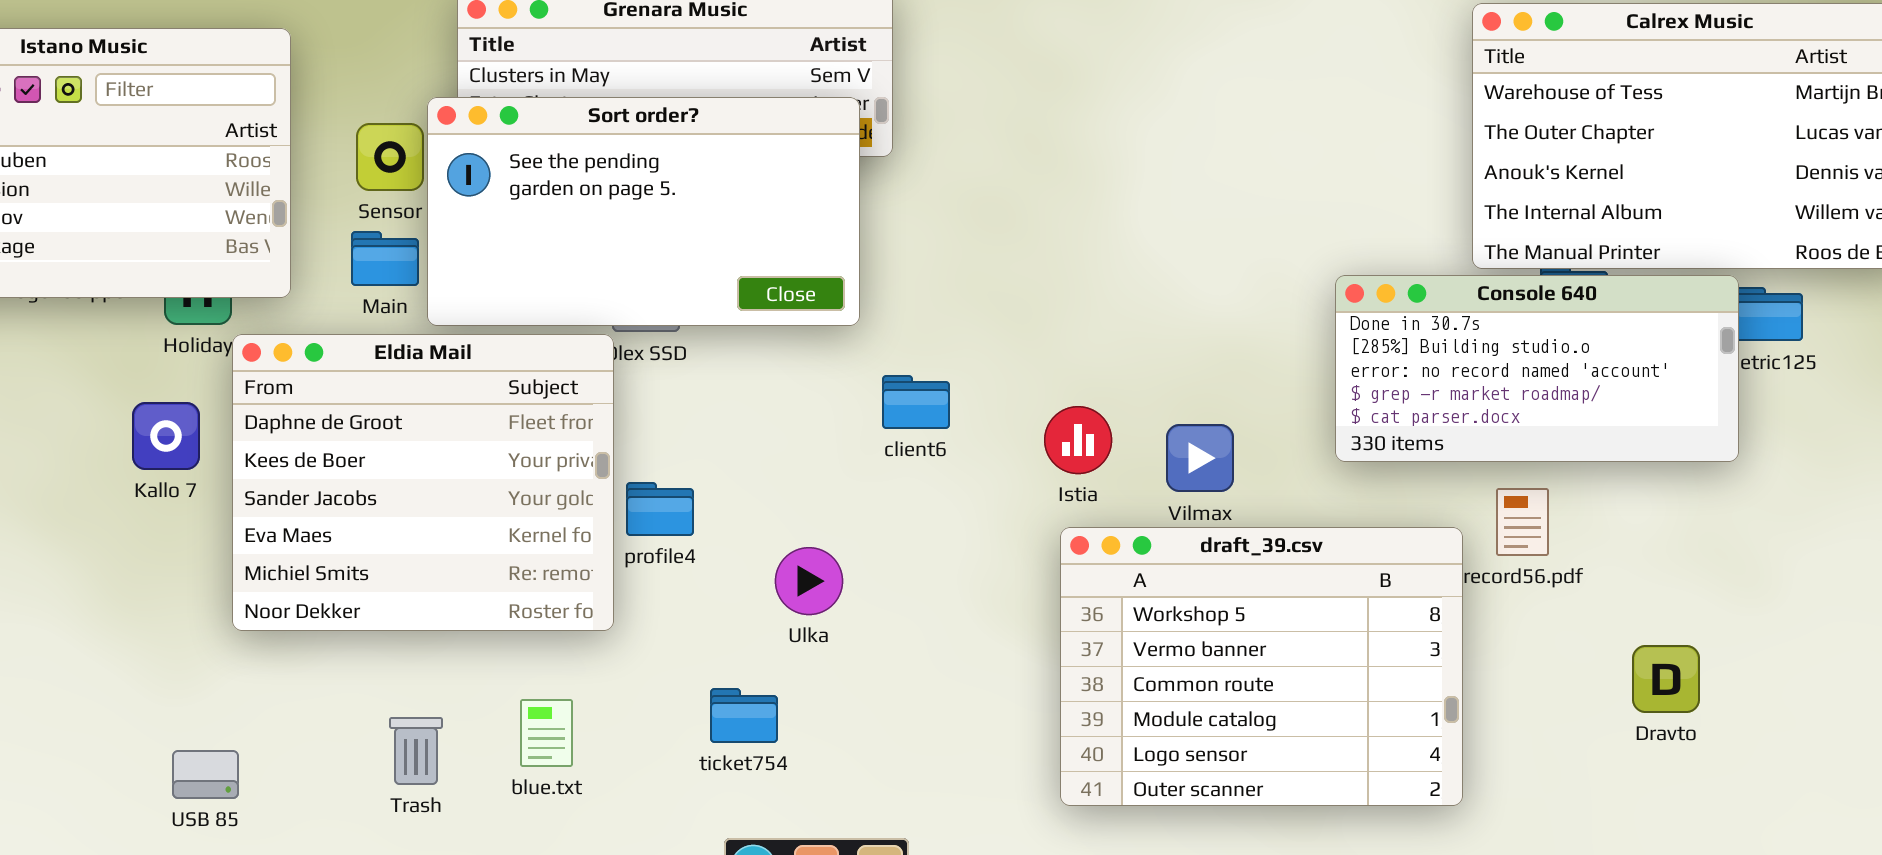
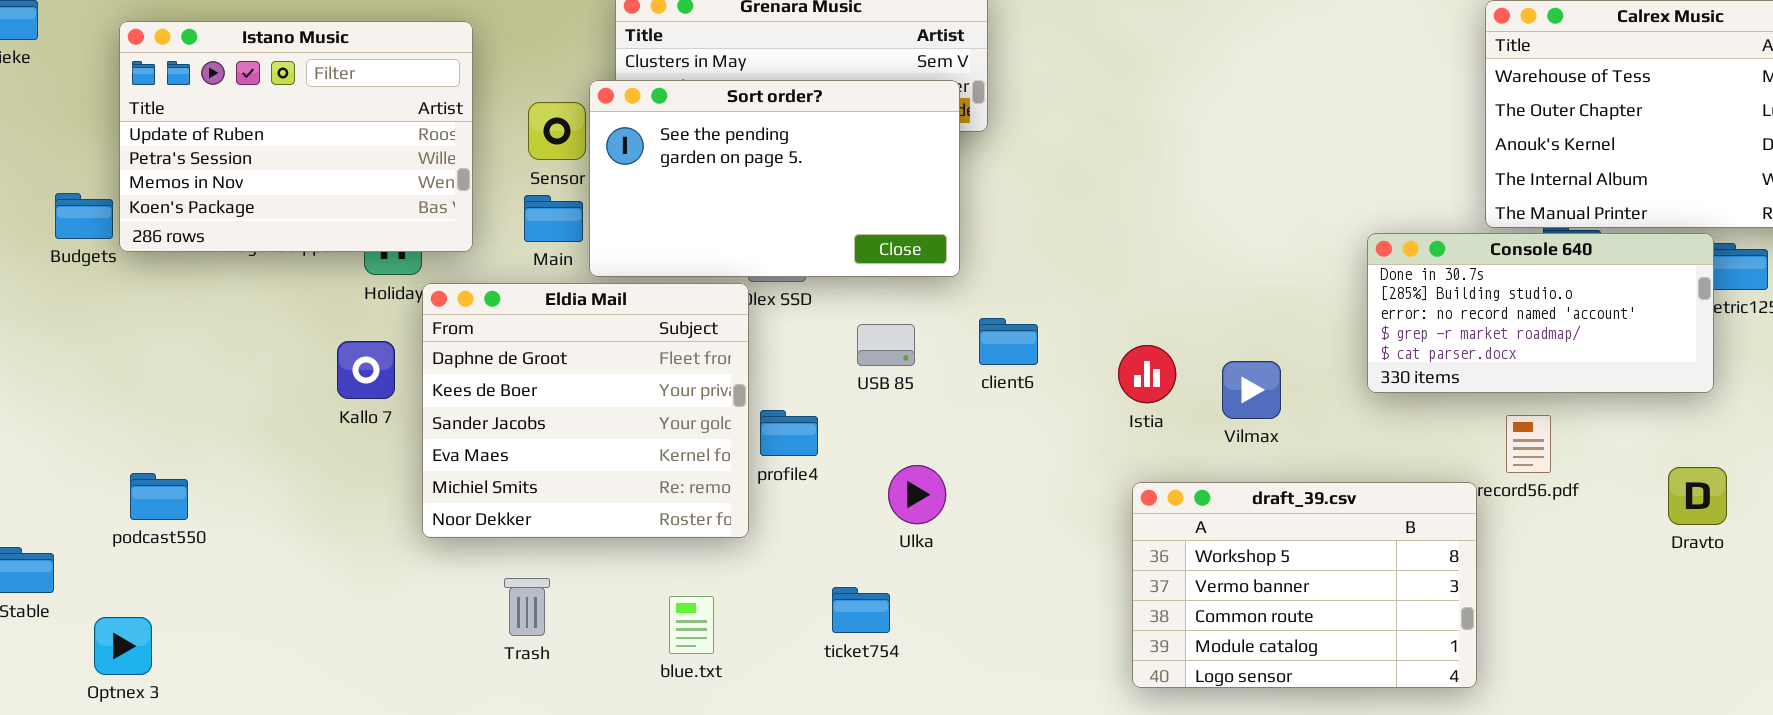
draft_39.csv: [1060,527,1463,806] -> [1132,482,1477,688], resized
Dravto: [1632,645,1700,713] -> [1668,467,1727,525], moved
Trash: [389,717,443,785] -> [504,578,550,636], moved
USB 85: [172,750,239,799] -> [857,324,915,366], moved

